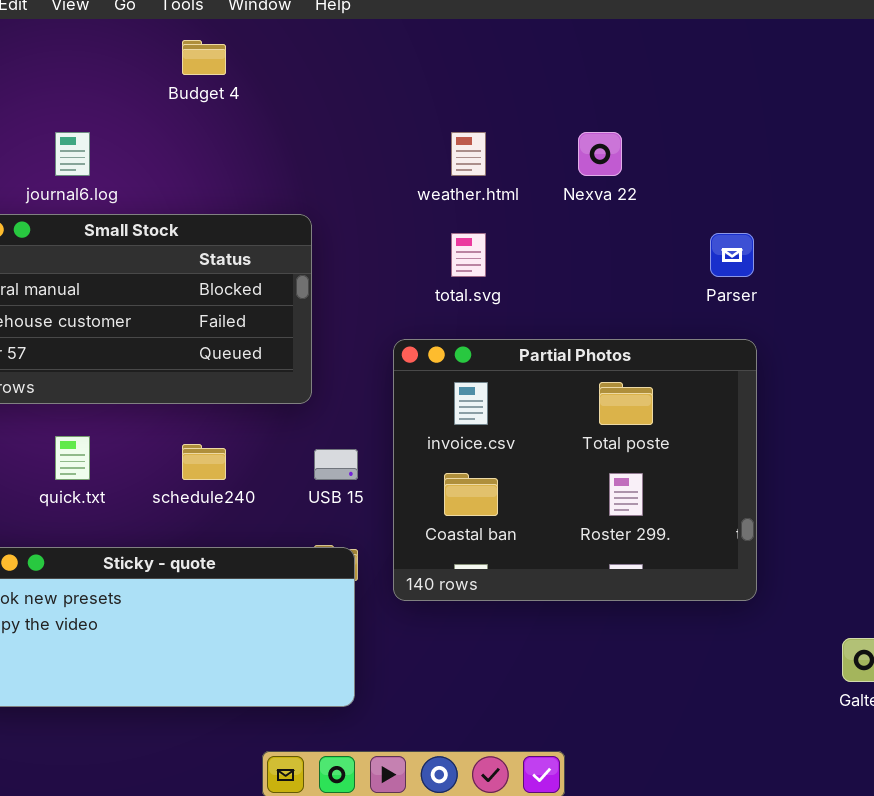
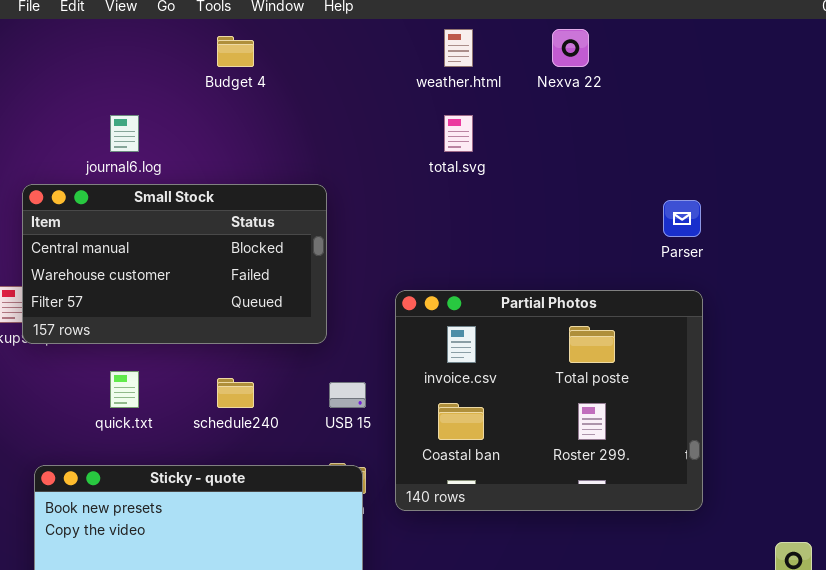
weather.html: [451,132,486,176] -> [444,29,473,67], moved
Nexva 22: [578,132,622,176] -> [552,29,589,67], moved
total.svg: [451,233,486,277] -> [444,115,473,152], moved

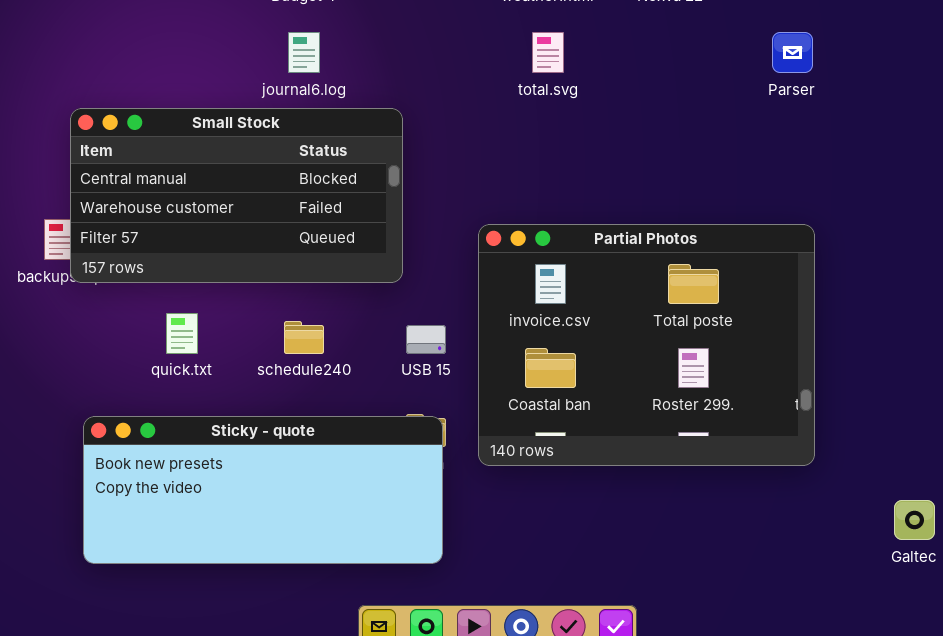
journal6.log: [110,115,139,152] -> [288,32,320,73], moved
Parser: [663,200,701,237] -> [772,32,813,73], moved

